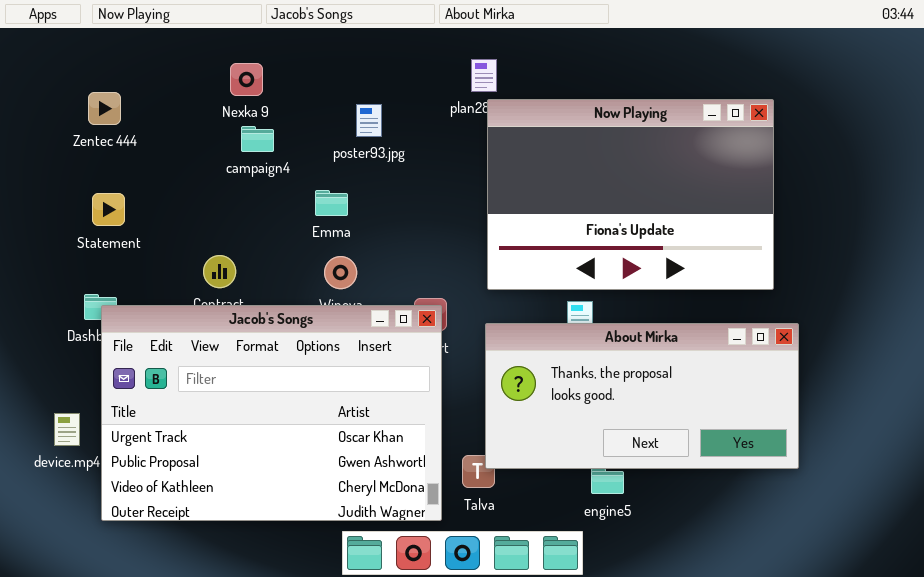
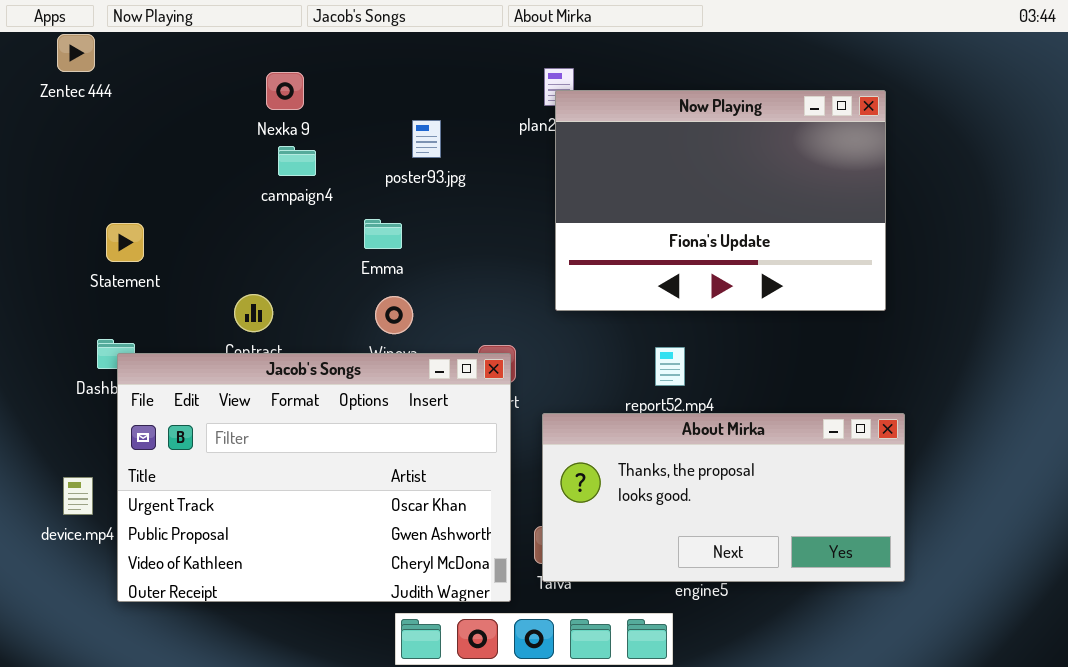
Zentec 444: [88,92,121,125] -> [57,34,95,72], moved
Now Playing: [487,99,774,290] -> [555,90,886,311], moved
About Mirka: [485,323,799,469] -> [542,413,905,582], moved

